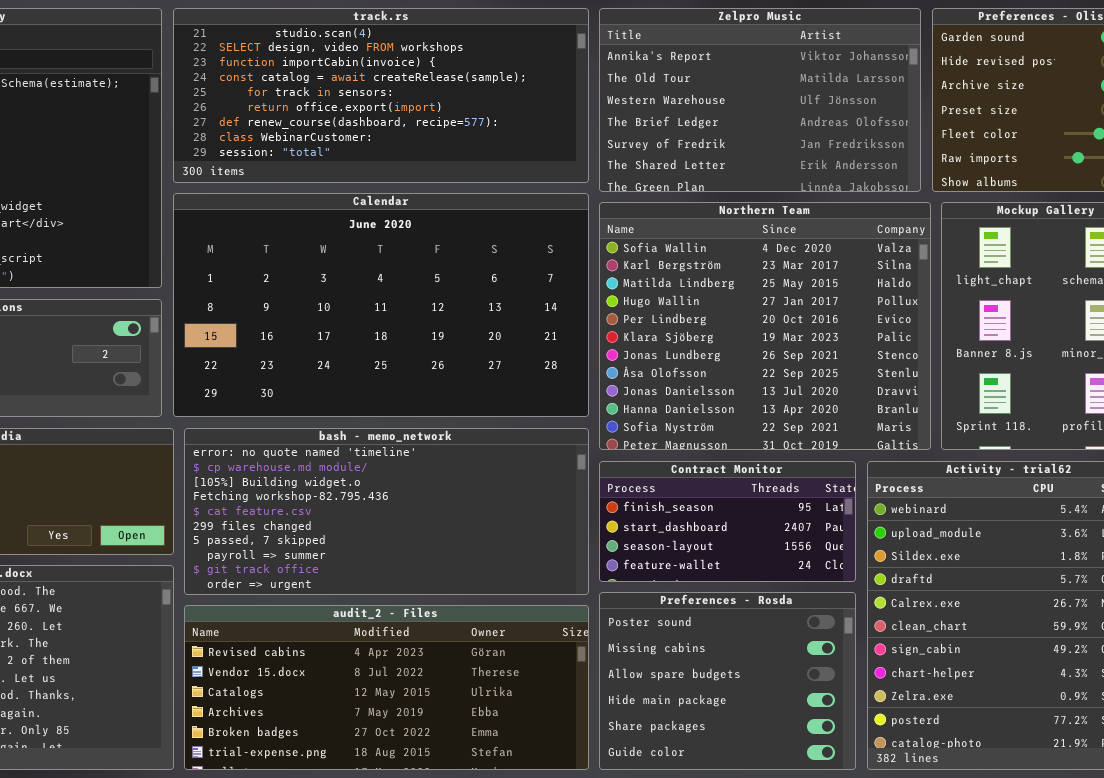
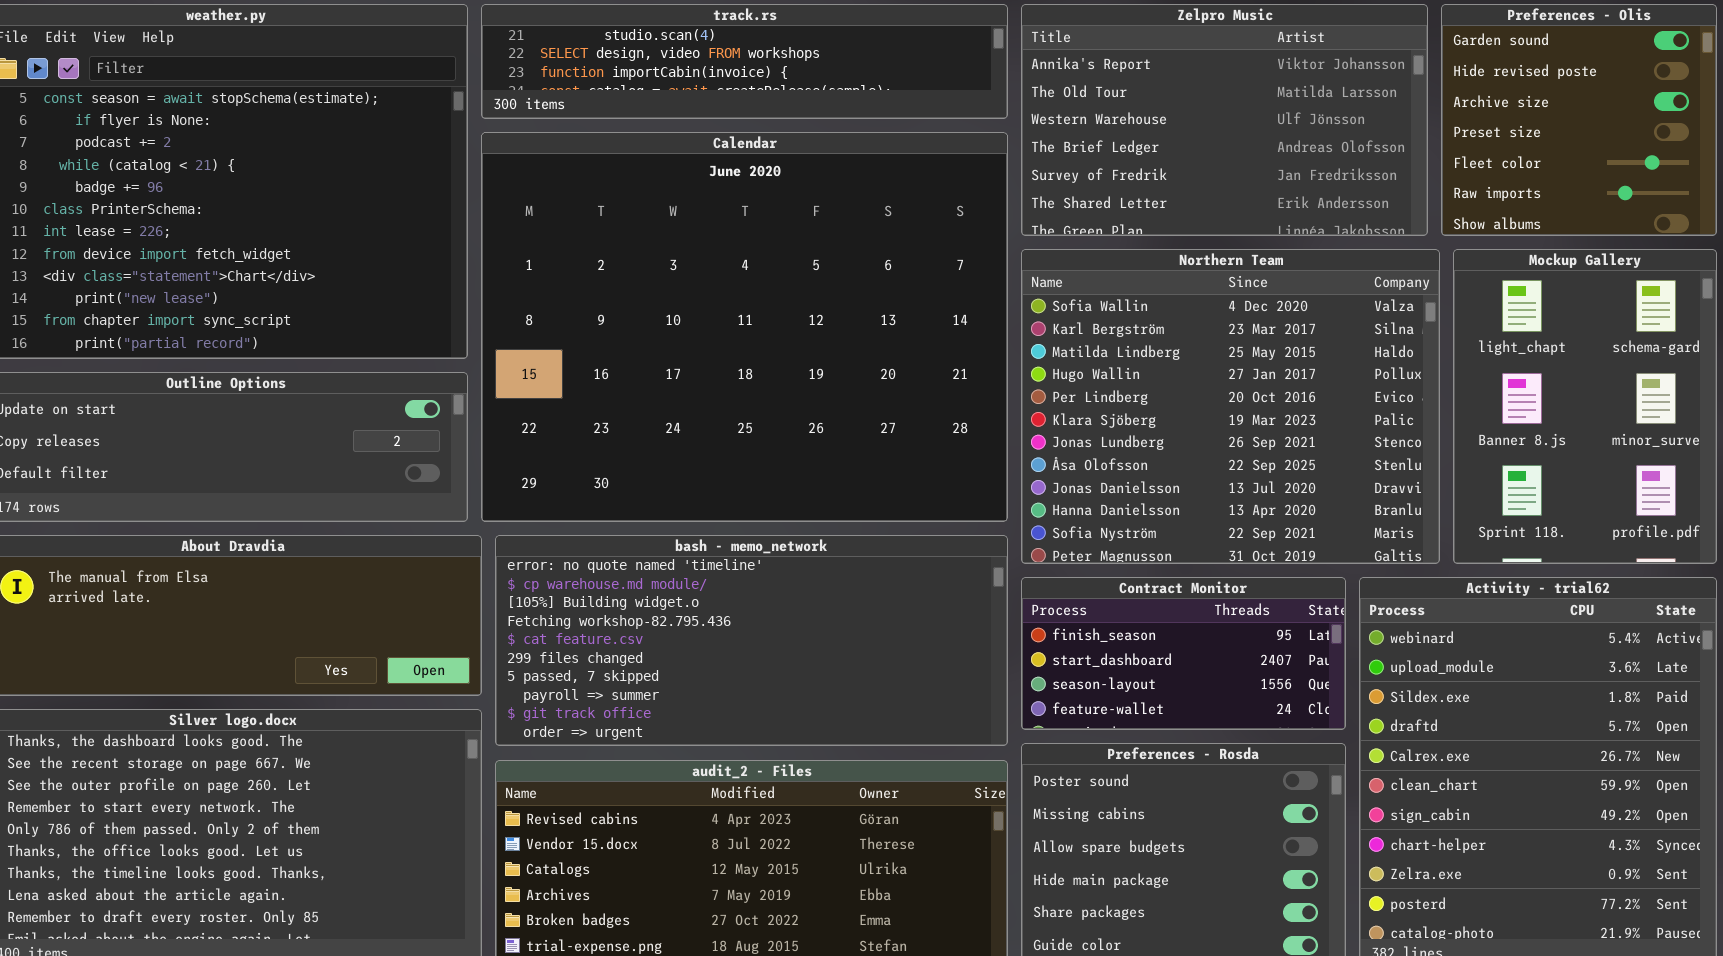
track.rs: [173,8,589,183] -> [481,4,1008,119], resized
Calendar: [173,193,589,417] -> [481,132,1008,522], resized

